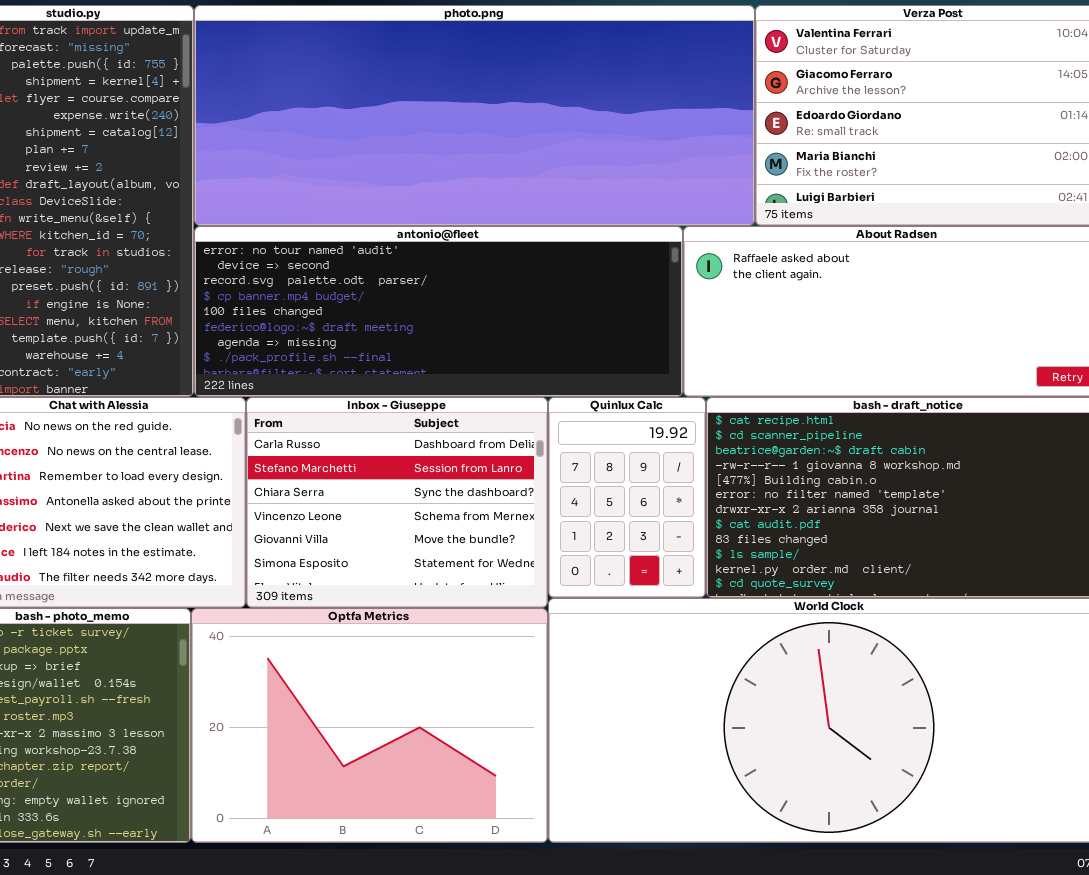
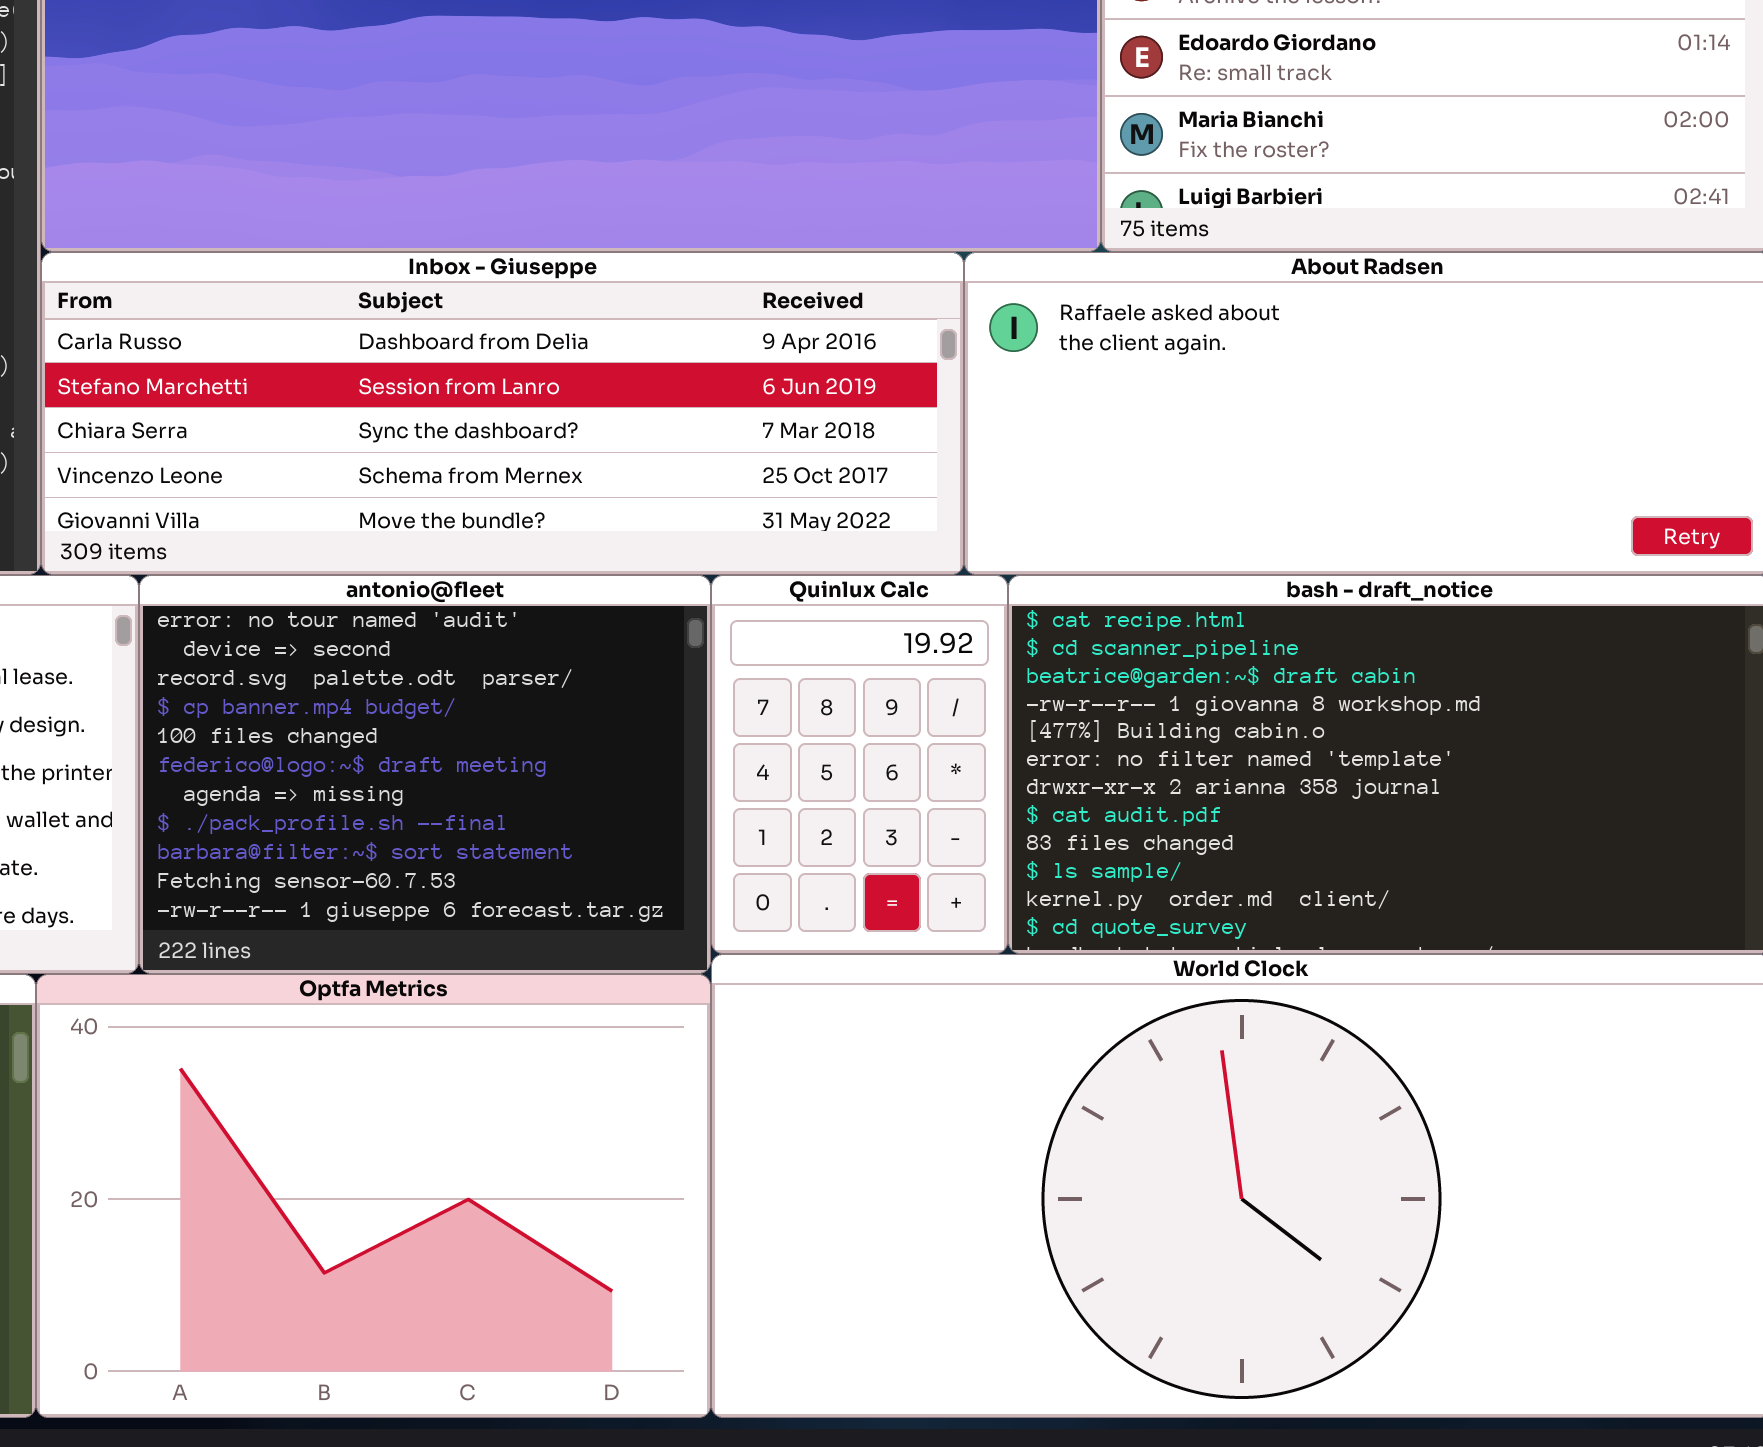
antonio@fleet: [194,226,683,397] -> [139,575,711,974], moved, resized
Inbox - Giuseppe: [246,397,548,608] -> [41,252,964,575], moved, resized

